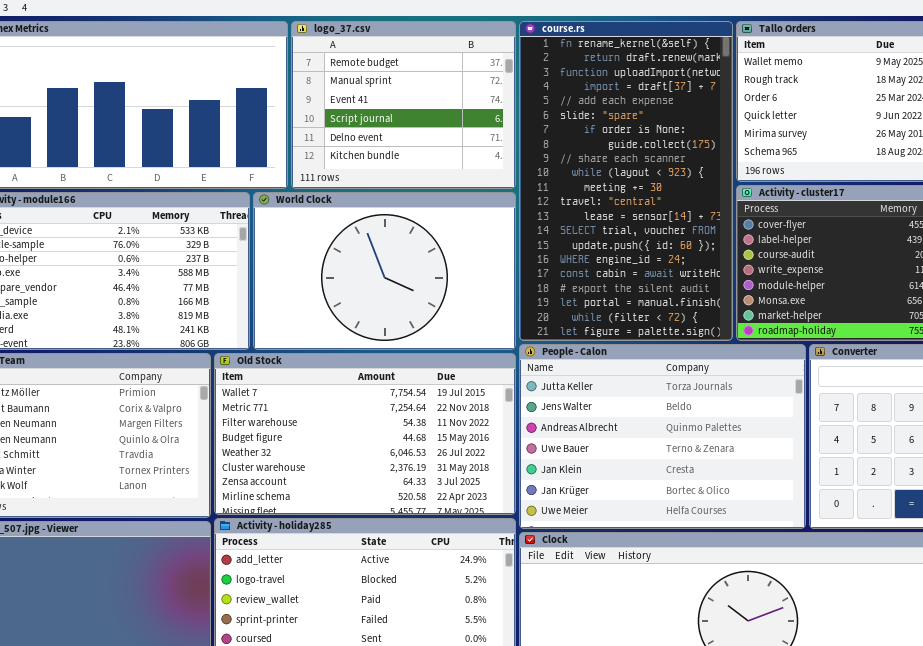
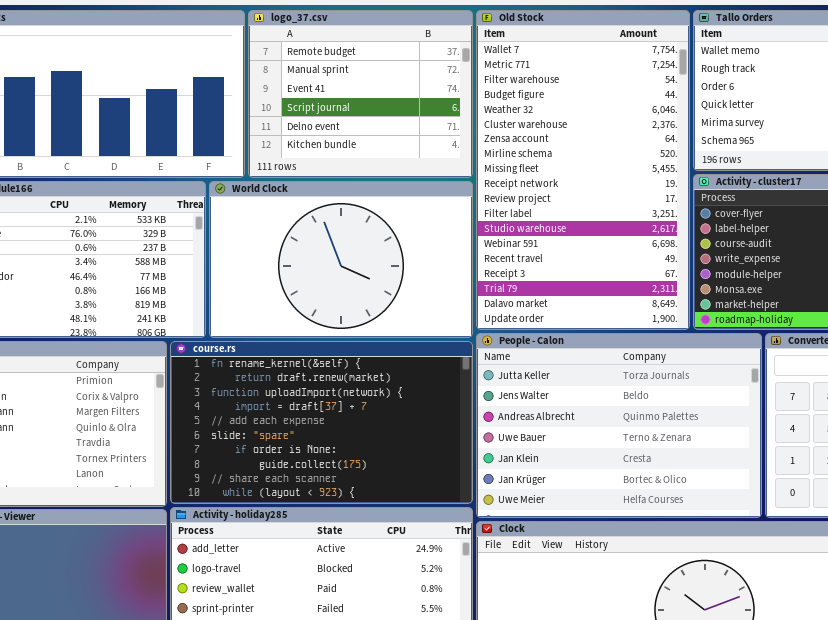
course.rs: [519,21,733,341] -> [170,341,473,504], moved, resized
Old Stock: [214,353,516,515] -> [476,10,690,330], moved, resized

